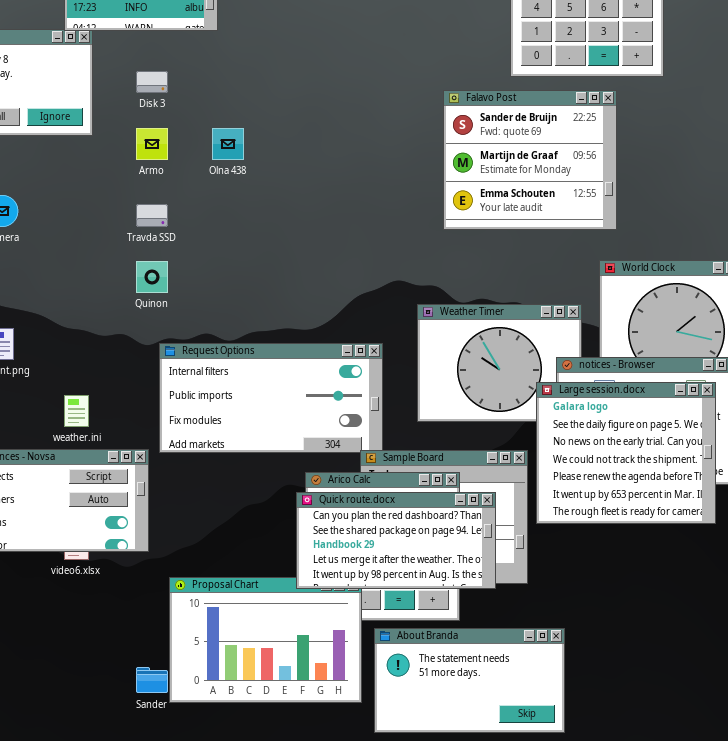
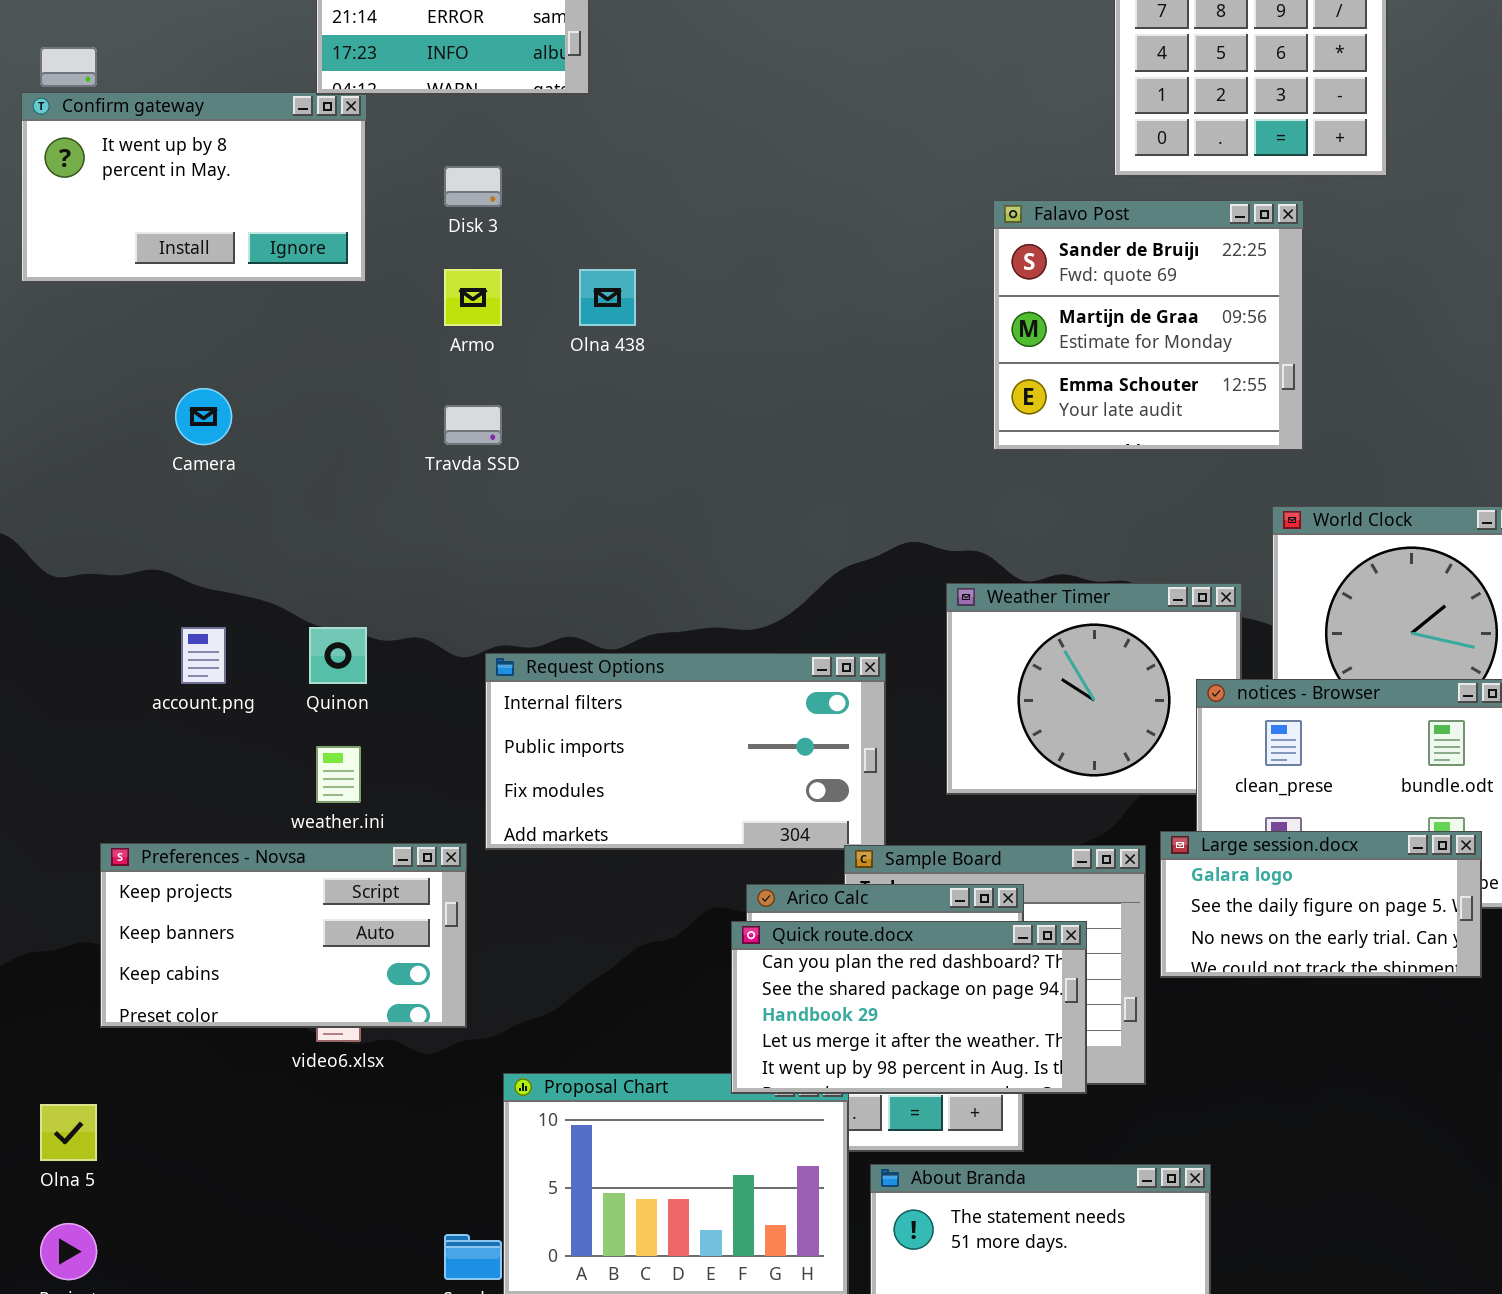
Quinon: [136,261,168,293] -> [309,627,367,684], moved
Large session.docx: [536,382,716,524] -> [1160,831,1482,978], resized

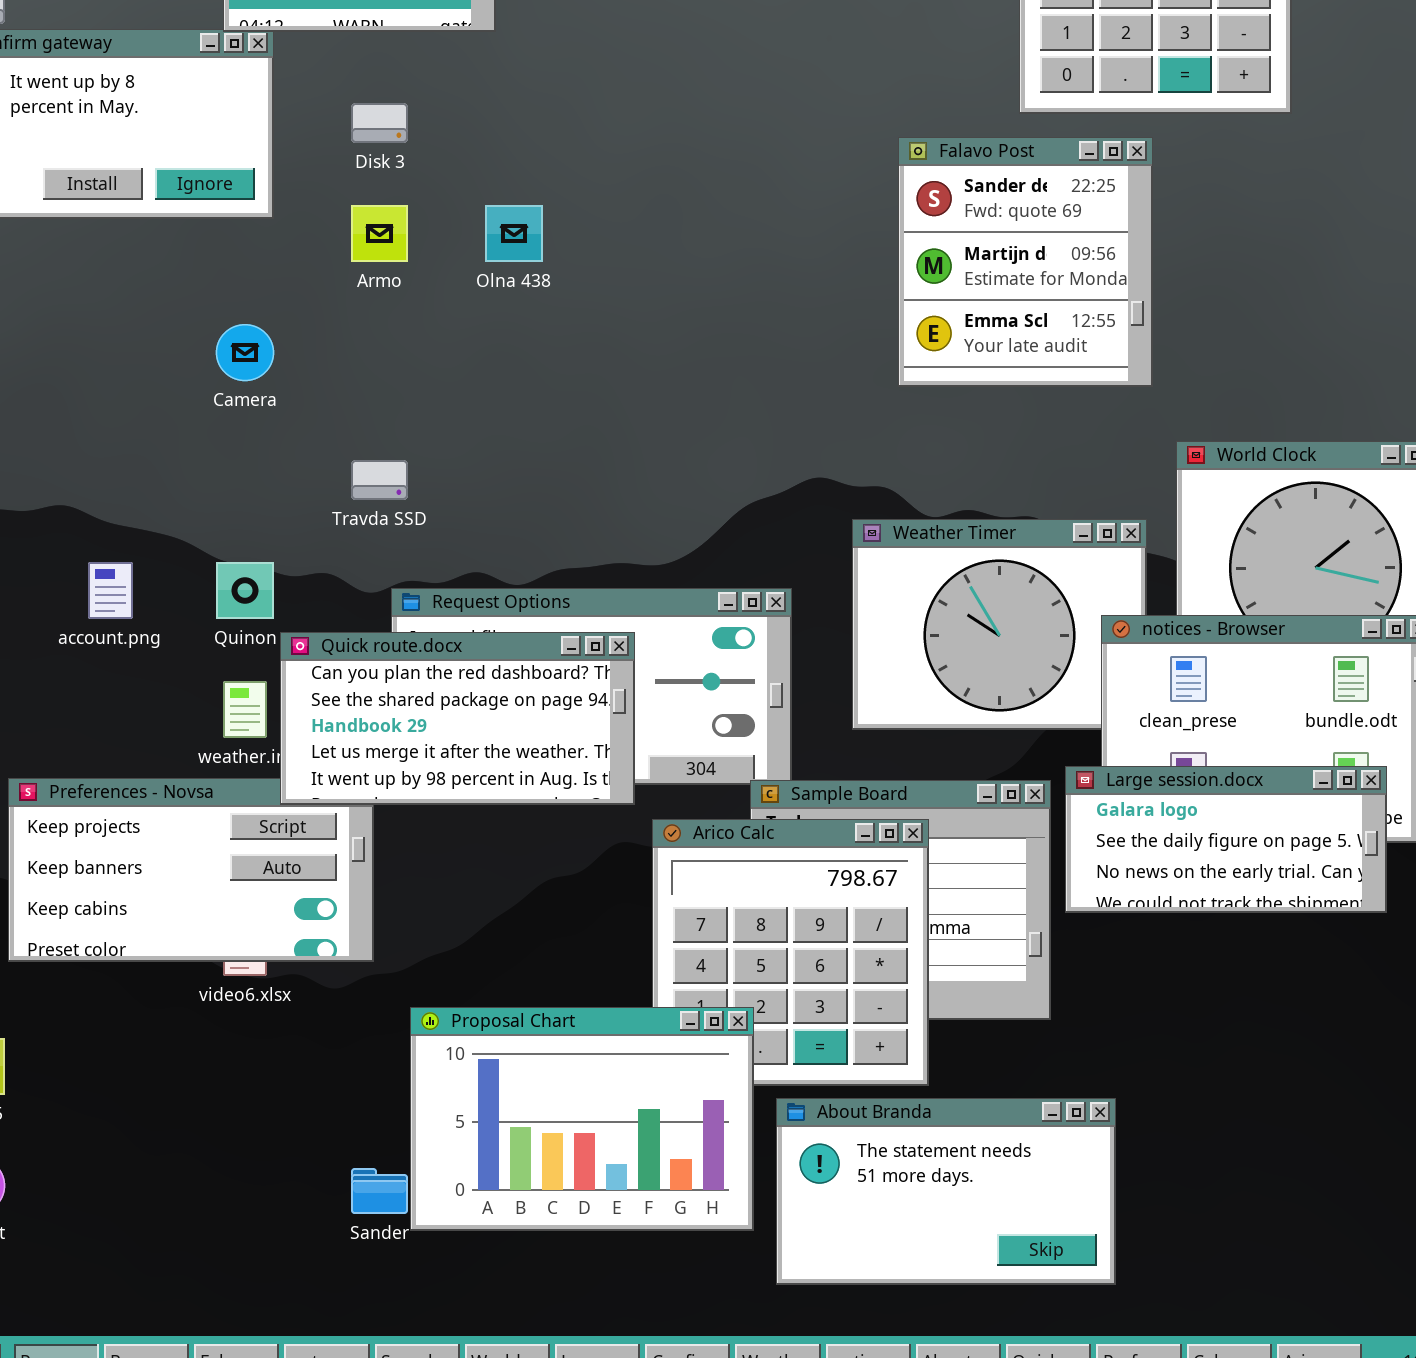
Falavo Post: [993,200,1304,451] -> [898,137,1153,387], resized
Camera: [175,388,232,445] -> [216,324,274,381], moved
Travda SSD: [444,405,502,445] -> [351,460,408,500], moved
Quick route.docx: [731,921,1087,1094] -> [280,632,635,805], moved

